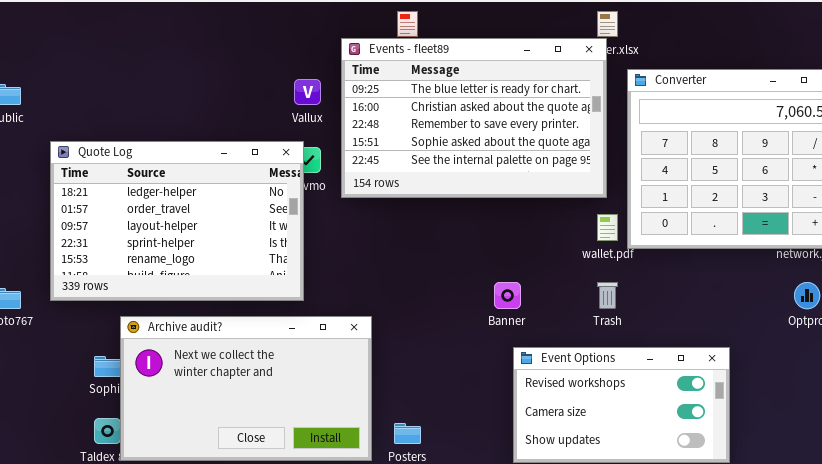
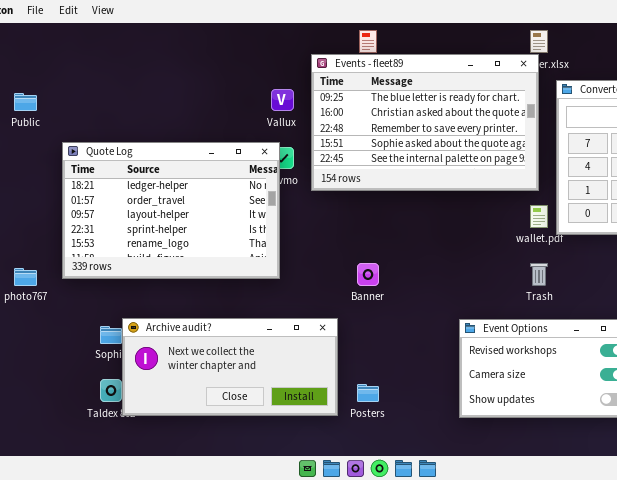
Banner: [494,282,521,309] -> [357,263,379,286], moved
Archive audit?: [120,316,372,461] -> [122,318,338,416], resized

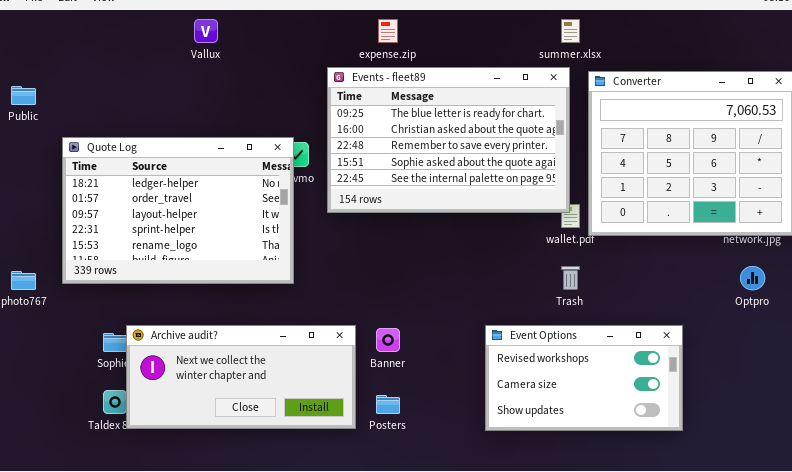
Events - fleet89: [311,54,539,191] -> [327,67,570,213], moved
Vallux: [271,89,294,111] -> [194,19,218,43], moved
Banner: [357,263,379,286] -> [376,328,400,352], moved

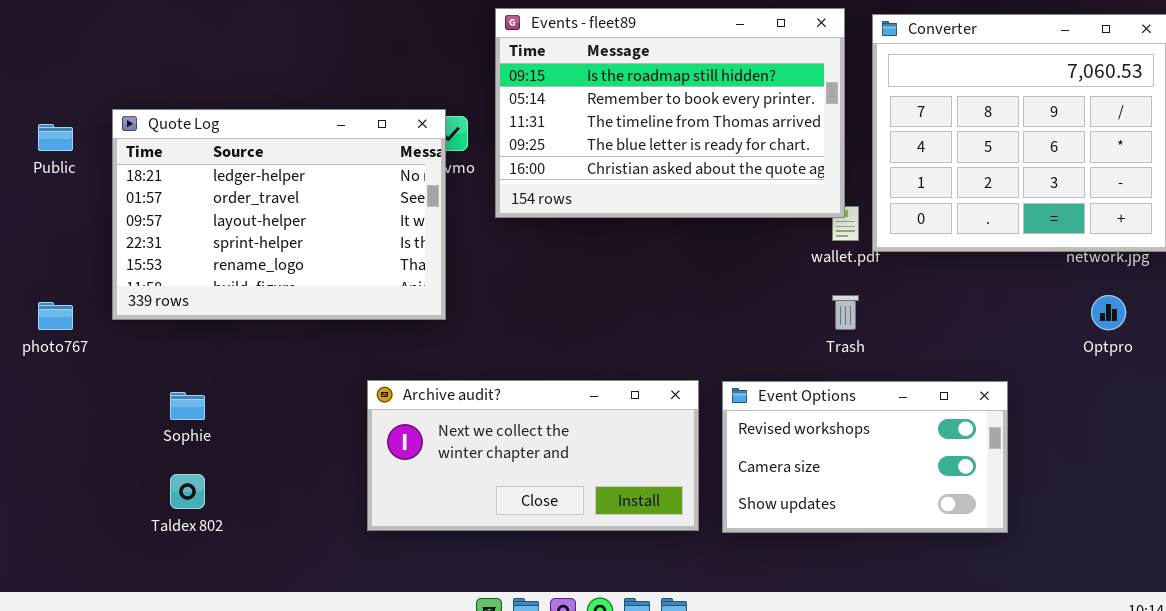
Events - fleet89: [327,67,570,213] -> [495,8,845,218], scrolled up 3 rows
Public: [11,86,36,105] -> [38,124,73,151], moved
Archive audit?: [126,325,356,429] -> [367,380,699,531], moved

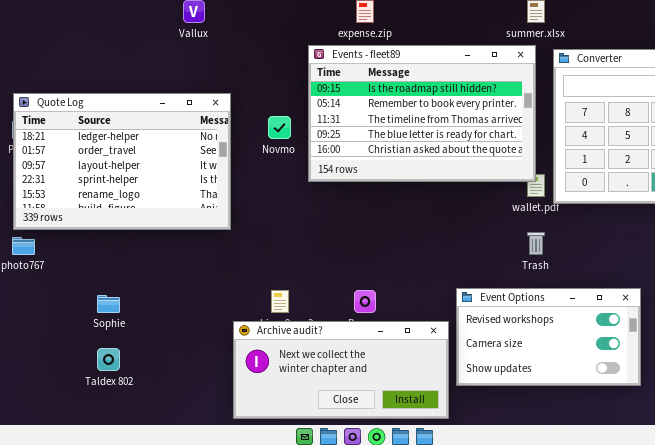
Quote Log: [112,109,446,320] -> [13,93,231,230], moved
Archive audit?: [367,380,699,531] -> [233,321,449,419], moved

